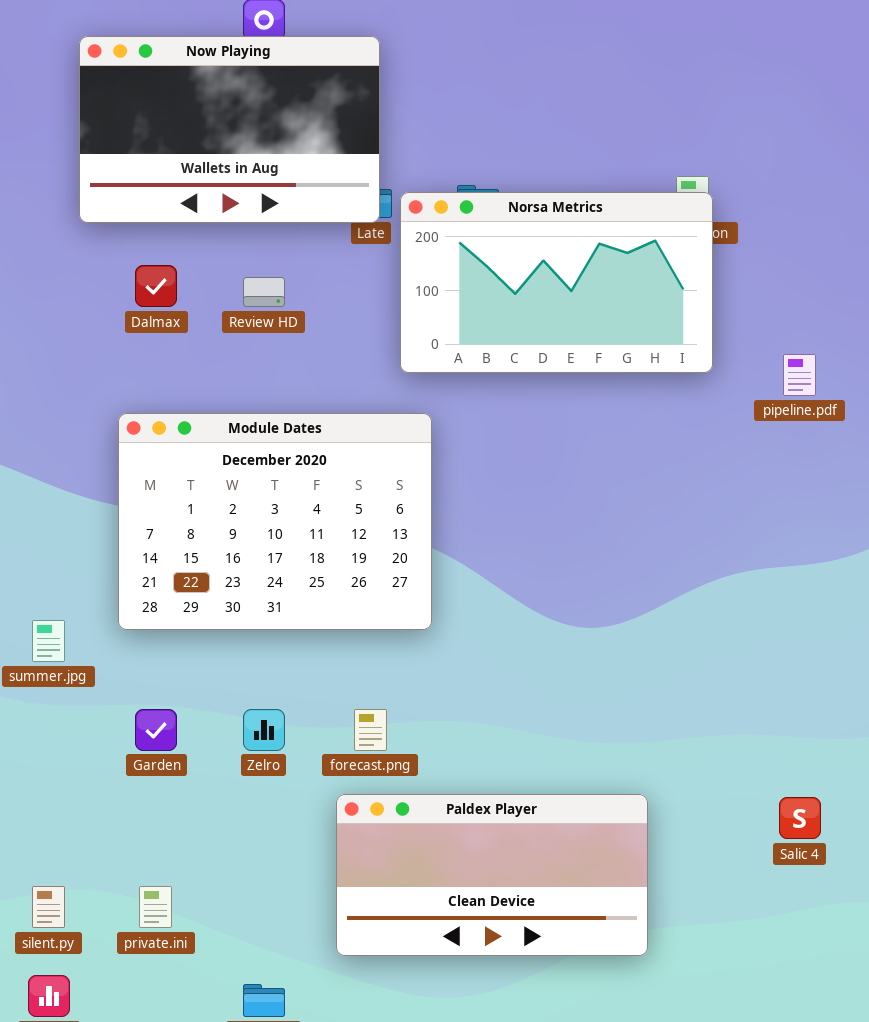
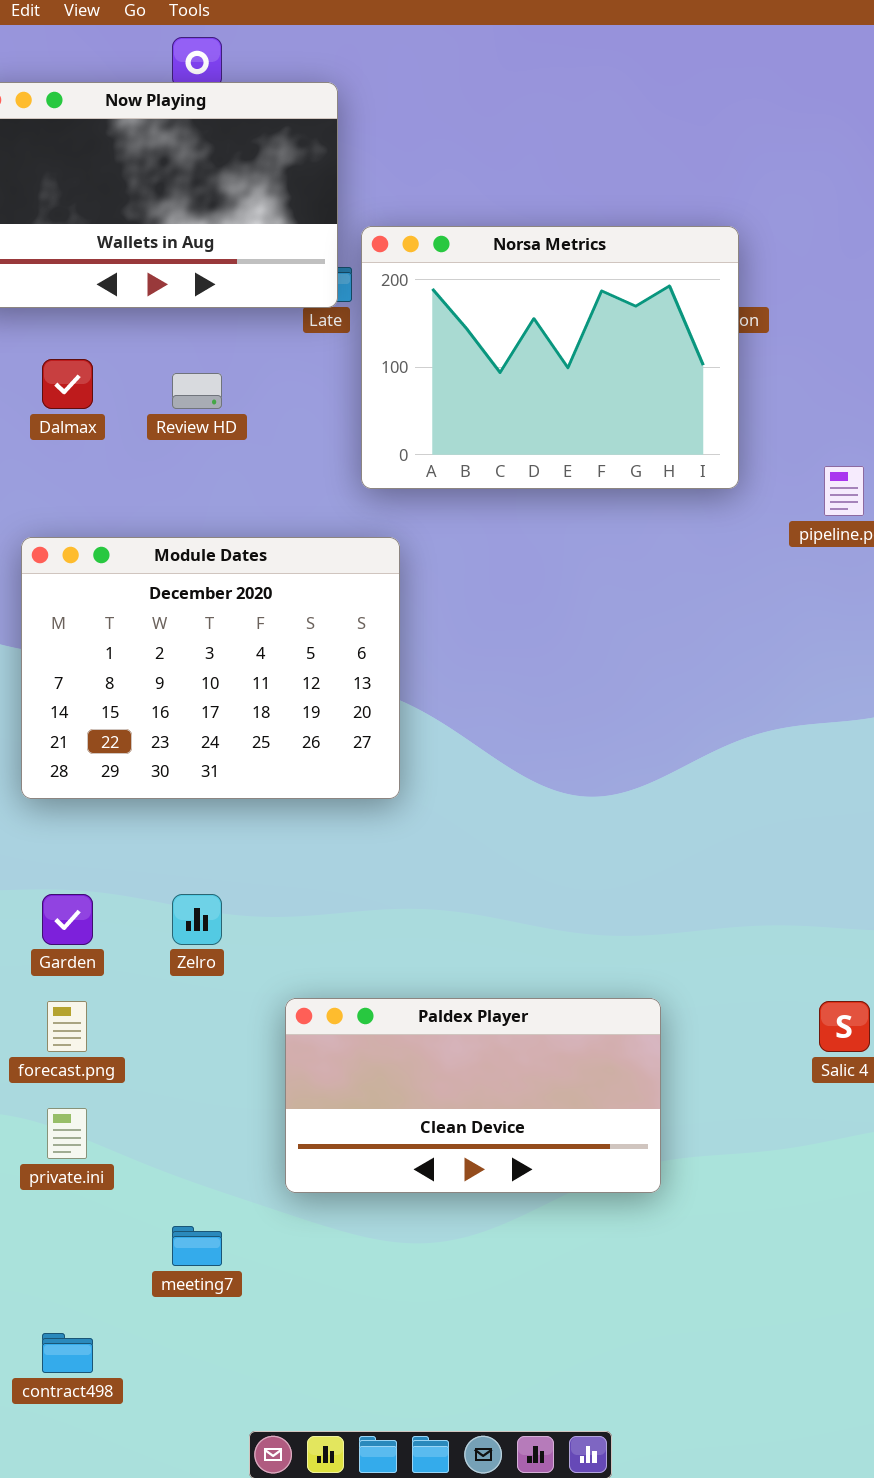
Norsa Metrics: [400,192,713,373] -> [361,226,739,489], resized
forecast.png: [354,709,387,751] -> [47,1001,87,1052], moved

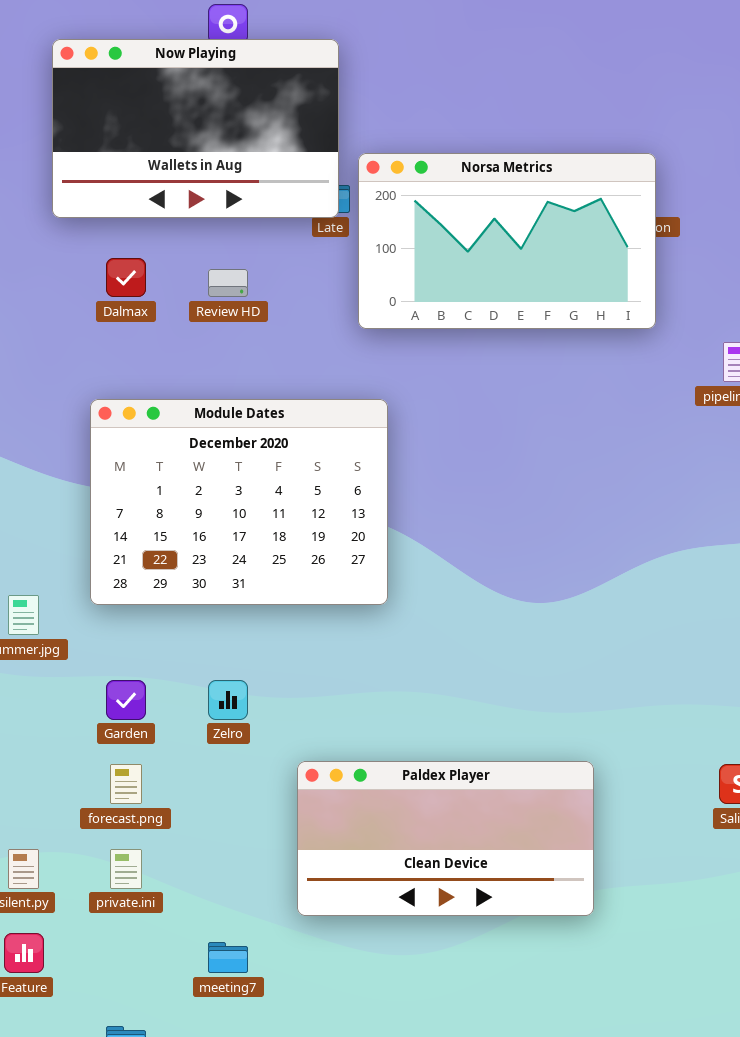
Norsa Metrics: [361,226,739,489] -> [358,153,656,329], resized

